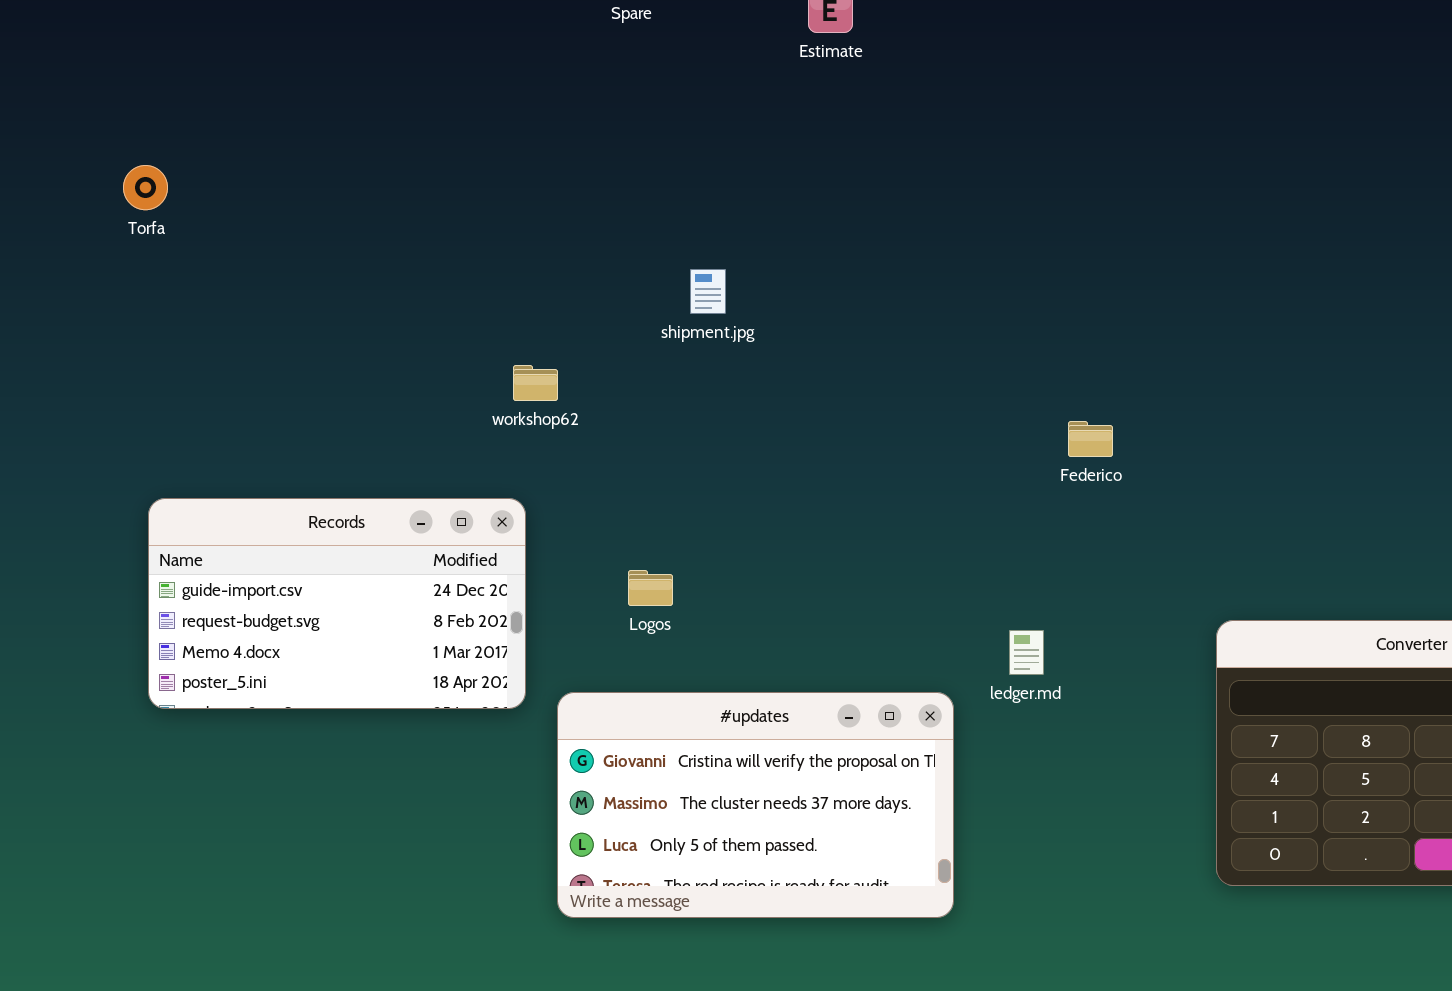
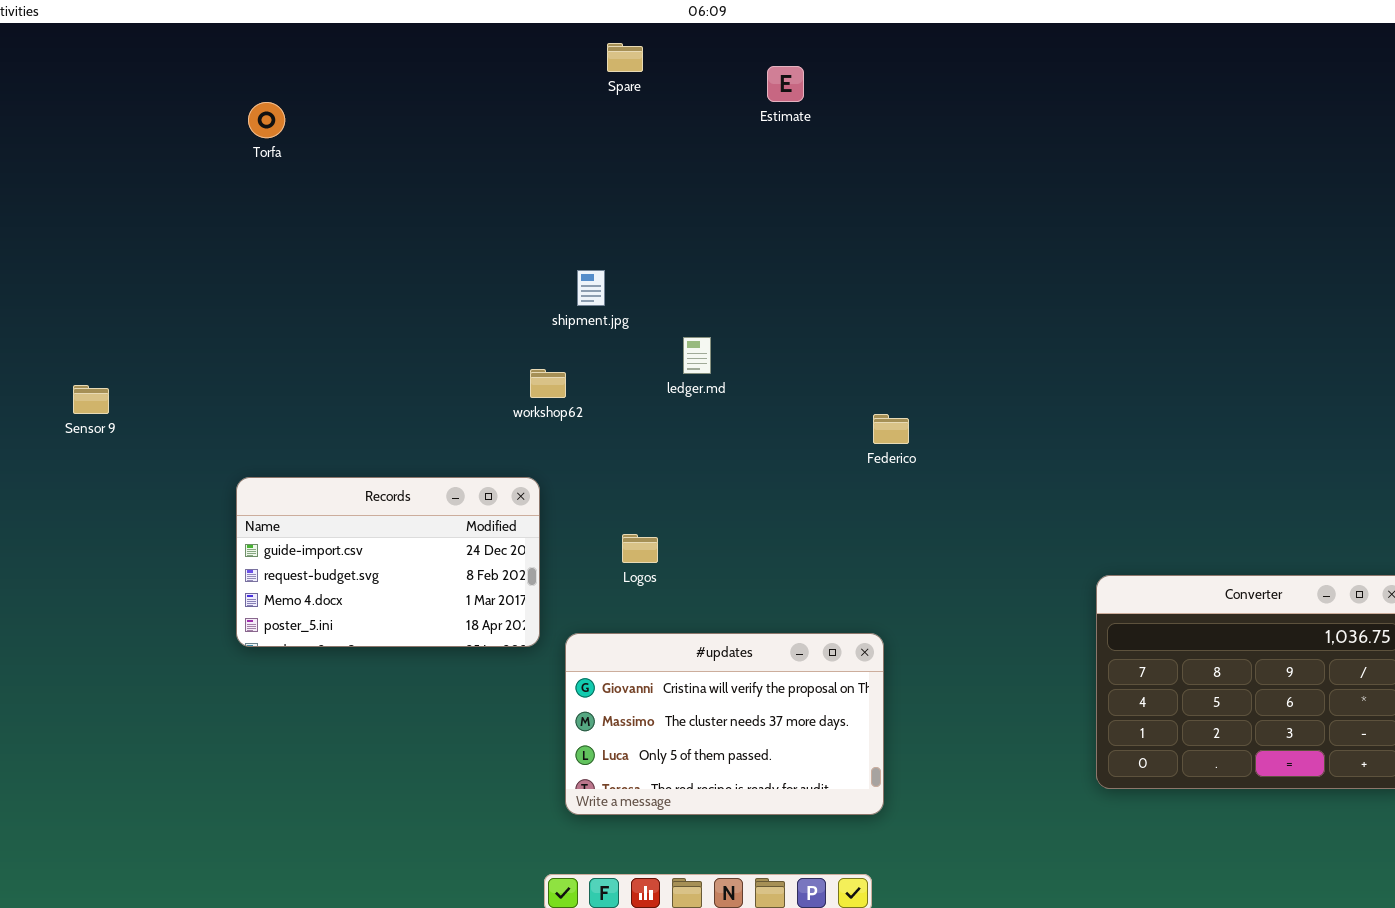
Torfa: [123,165,168,210] -> [248,102,285,138], moved
shipment.jpg: [690,269,726,314] -> [577,270,605,306], moved
Federico: [1068,421,1113,457] -> [873,414,909,444], moved
ledger.md: [1009,630,1044,675] -> [683,337,711,374], moved

